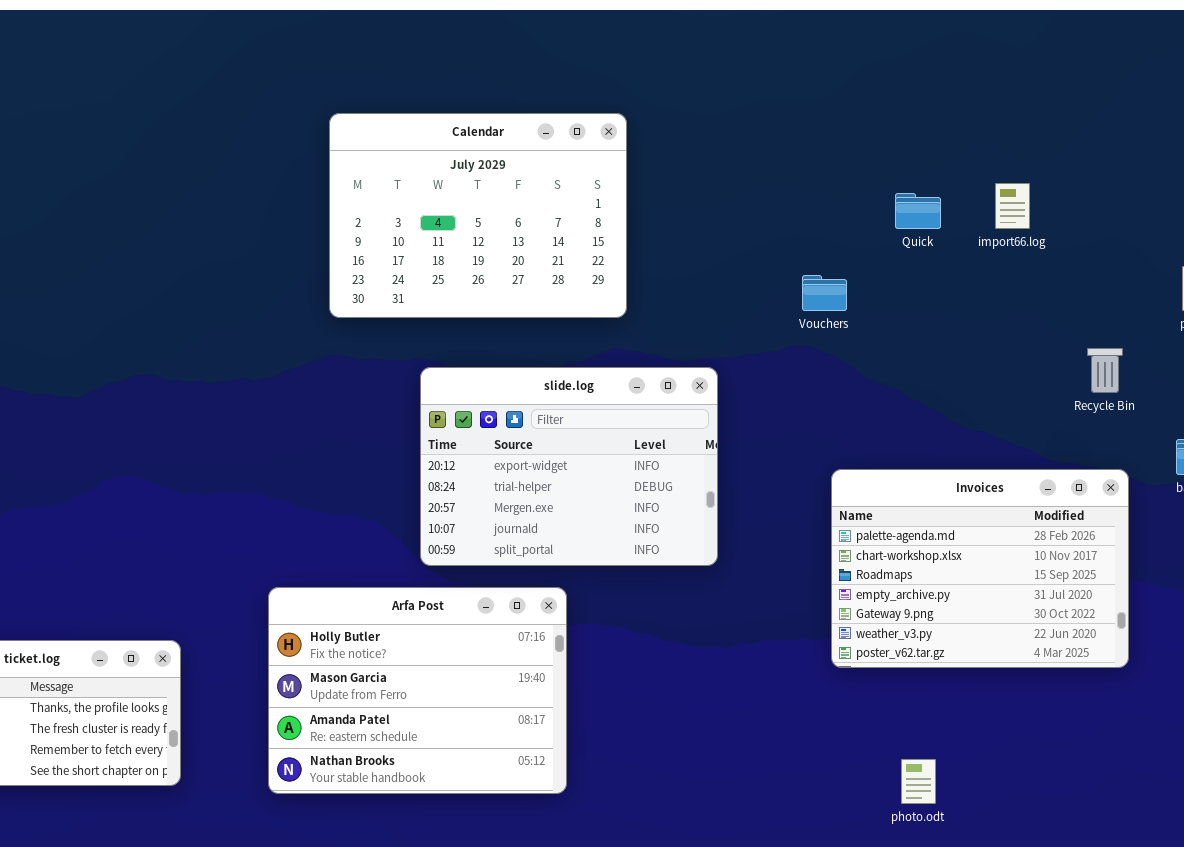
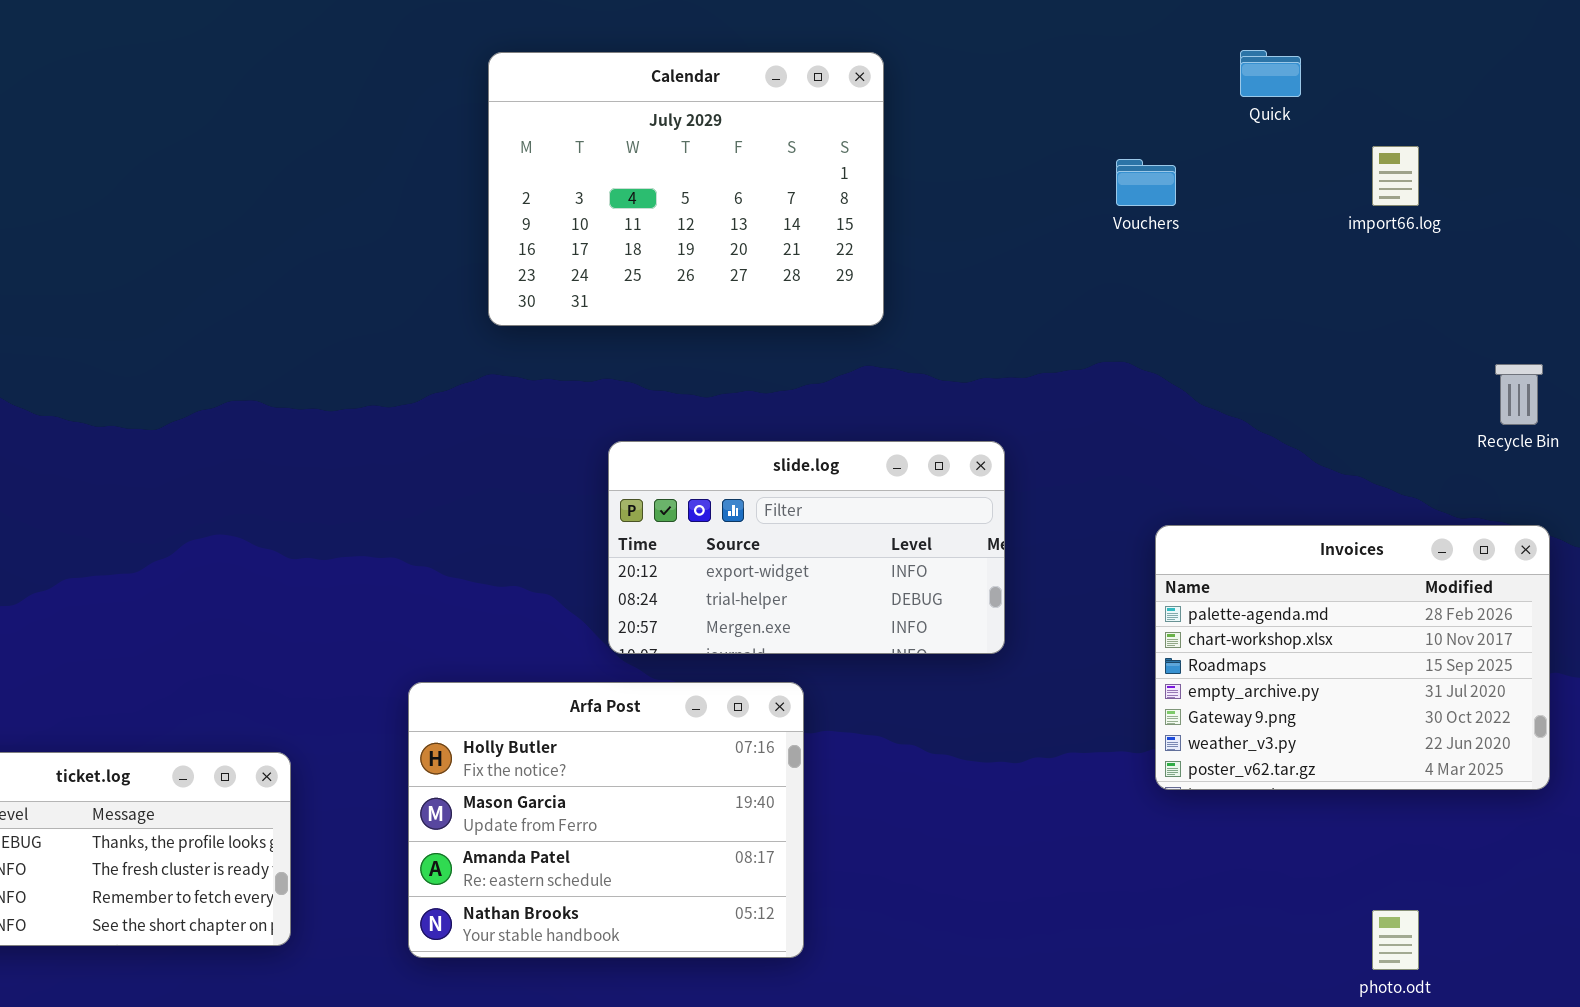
Quick: [895,193,941,229] -> [1240,50,1301,97], moved
Vouchers: [802,275,847,311] -> [1116,159,1176,206], moved
slide.log: [420,367,718,566] -> [608,441,1005,654], resized
photo.odt: [901,759,936,804] -> [1372,910,1419,970], moved

